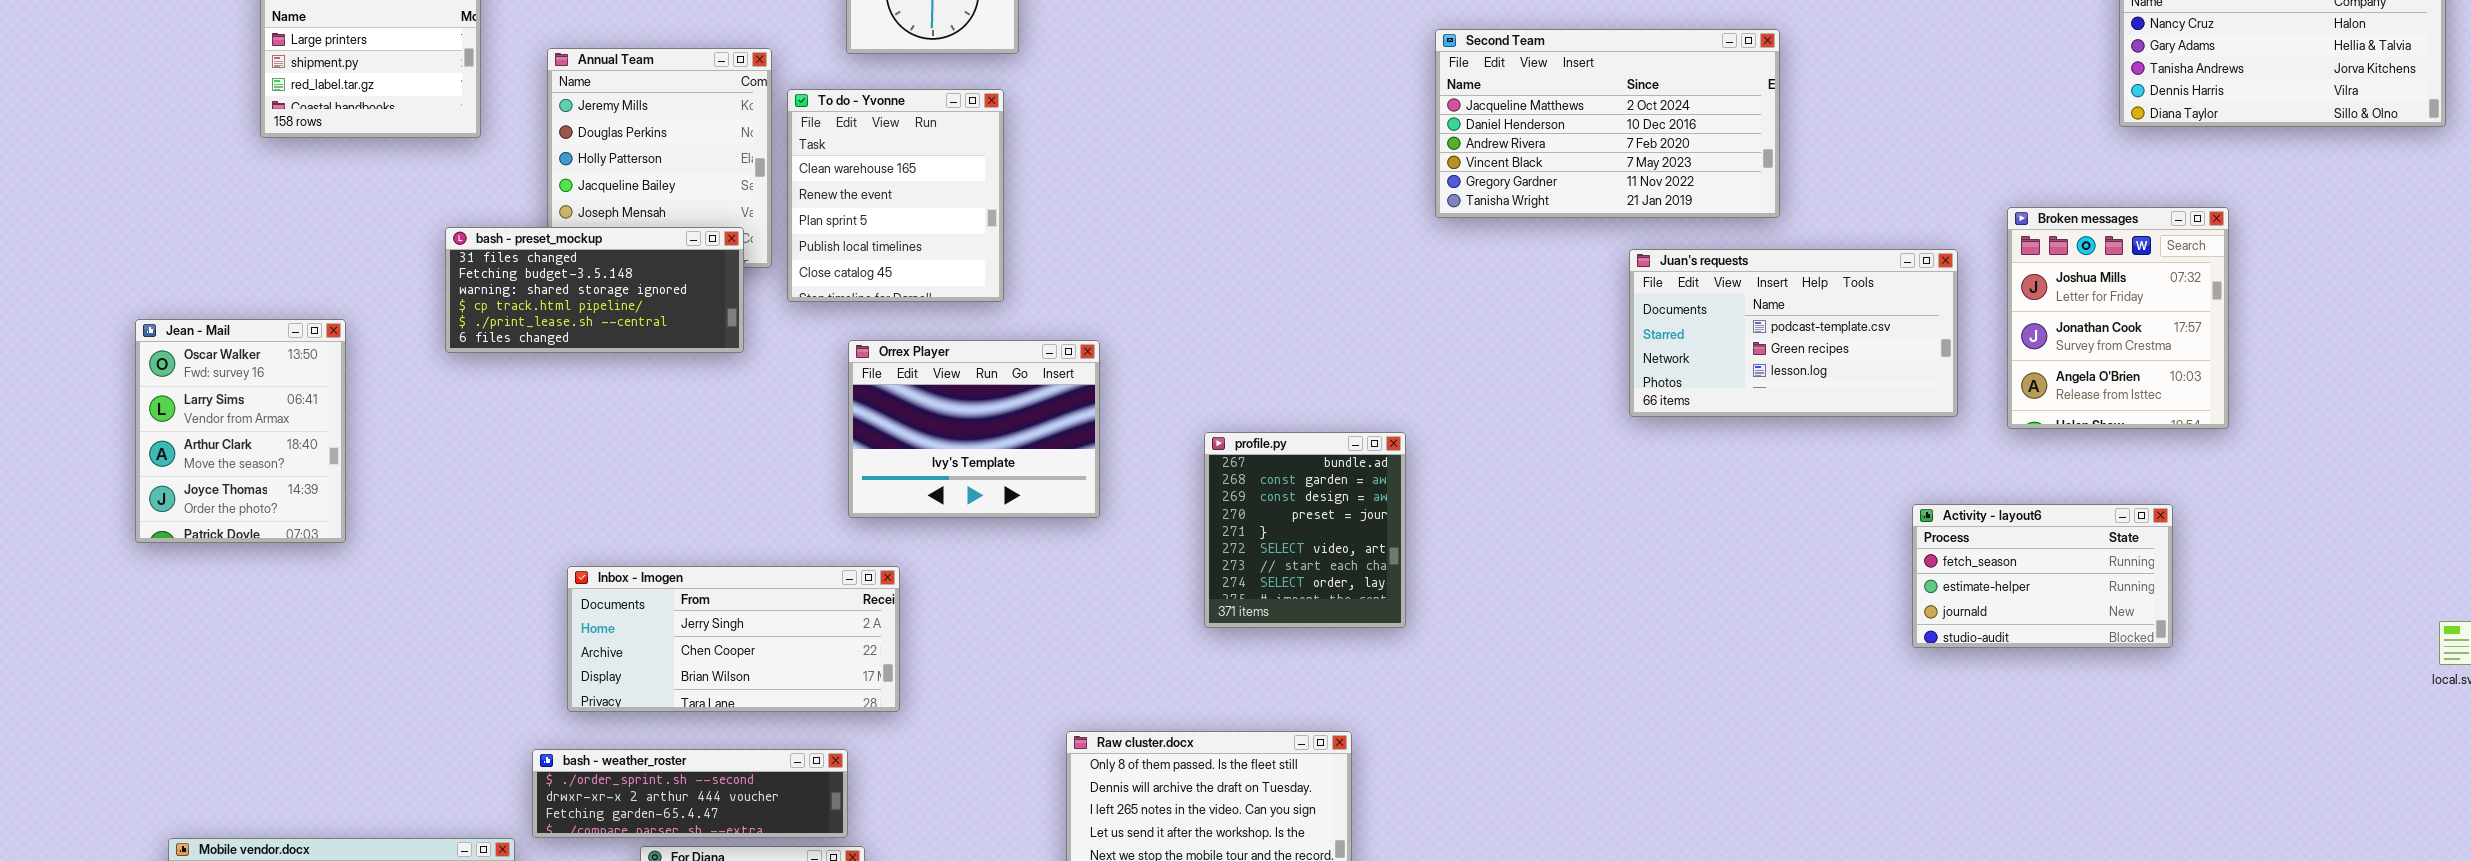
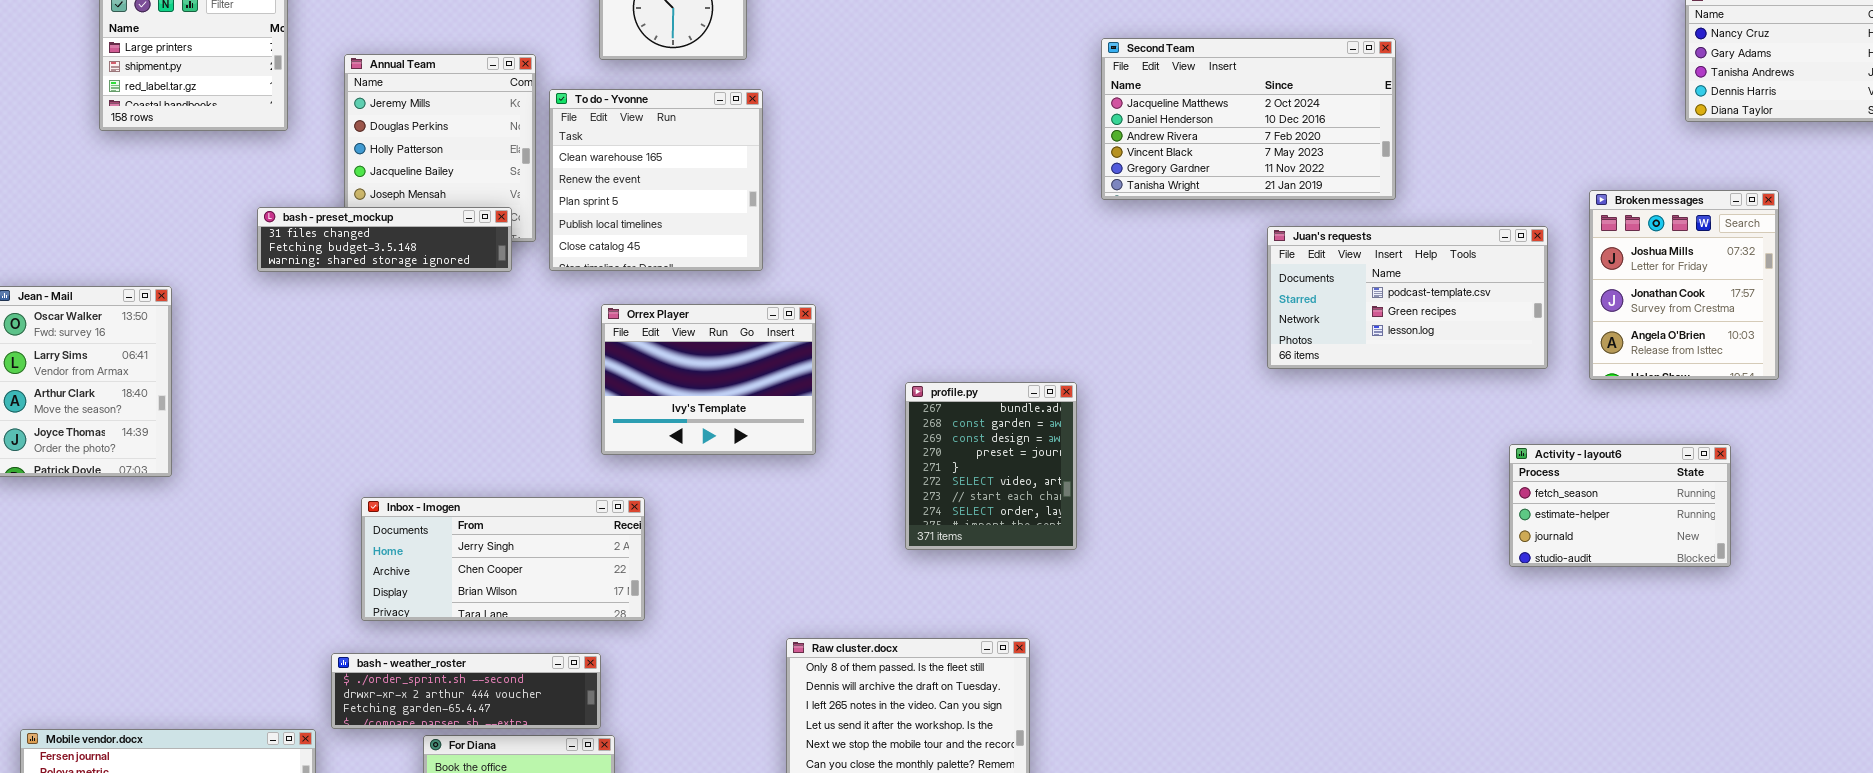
To do - Yvonne: [787,89,1004,302] -> [549,89,763,271], resized
bash - preset_mockup: [445,227,744,353] -> [257,207,512,272], resized

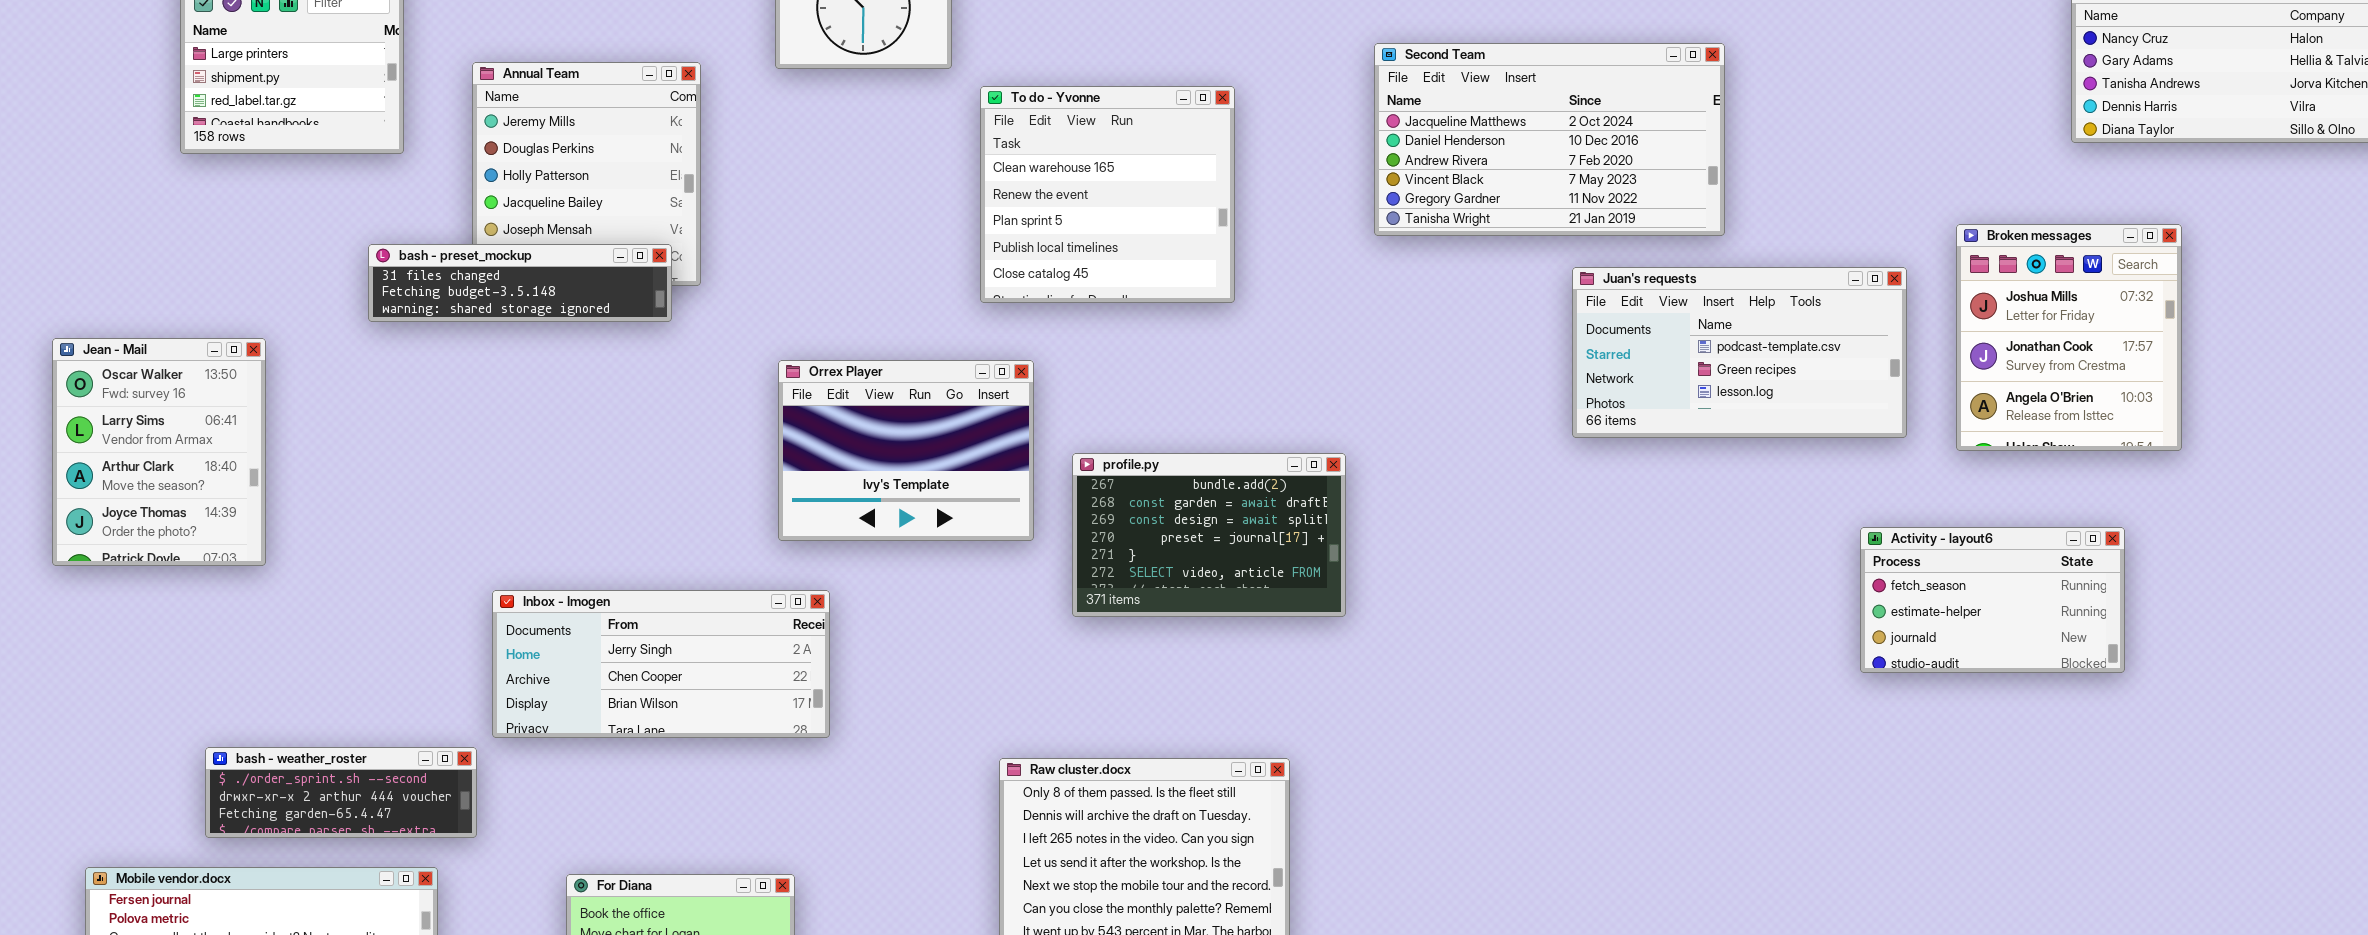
To do - Yvonne: [549,89,763,271] -> [980,86,1235,303], moved
profile.py: [905,382,1077,550] -> [1072,453,1346,617], resized
bash - weather_roster: [331,653,601,729] -> [205,747,477,838], moved, resized

